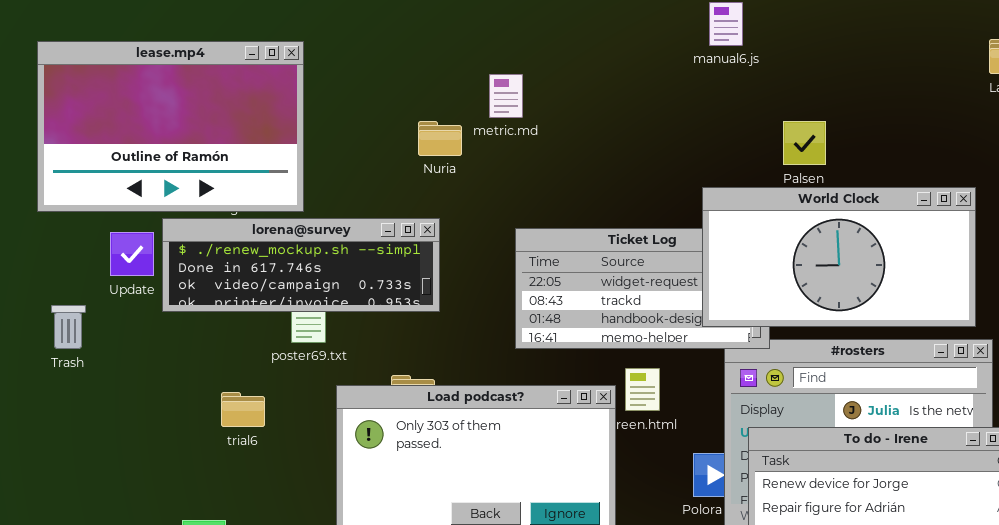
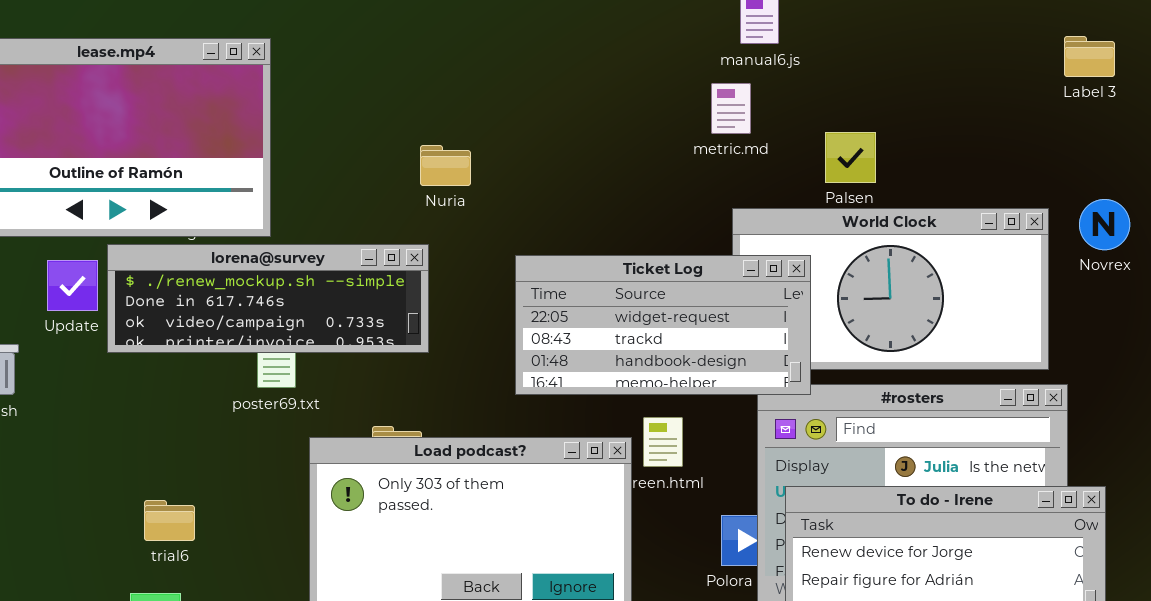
metric.md: [489,74,523,118] -> [711,83,751,134], moved
Nuria: [418,121,462,156] -> [420,145,471,186], moved
Ticket Log: [515,228,770,349] -> [515,255,811,395], raised
trial6: [221,392,265,427] -> [144,500,195,541], moved

